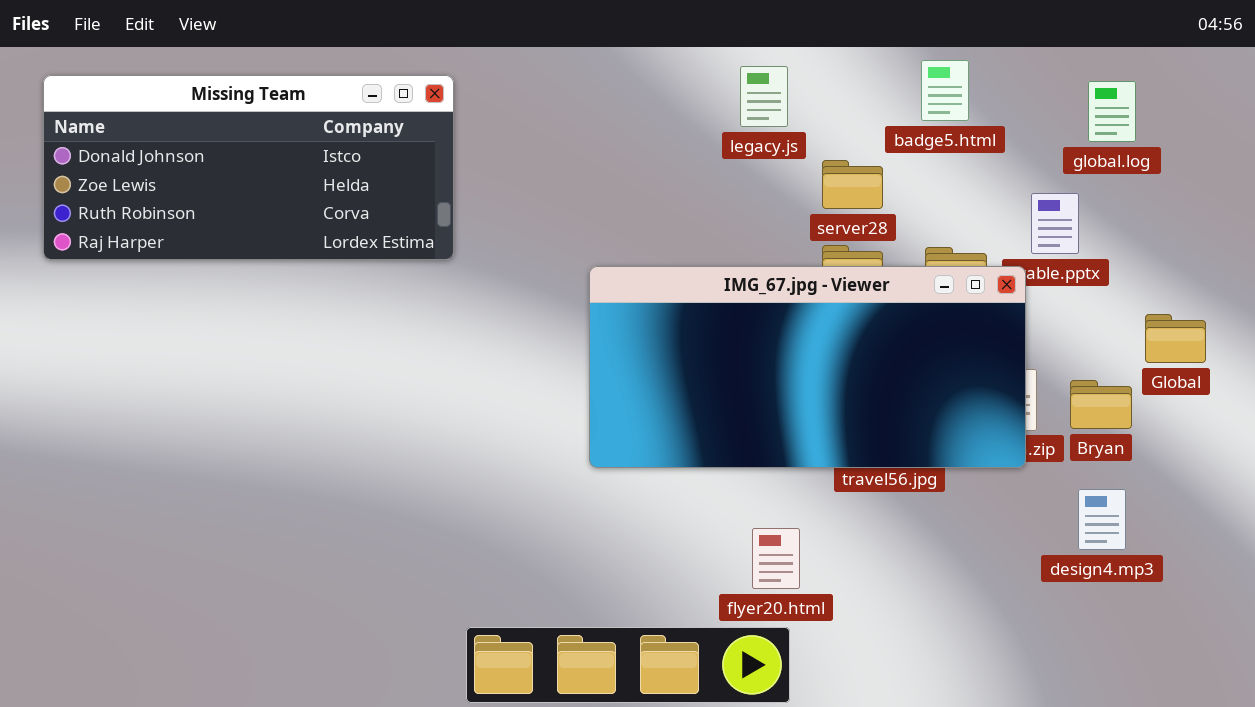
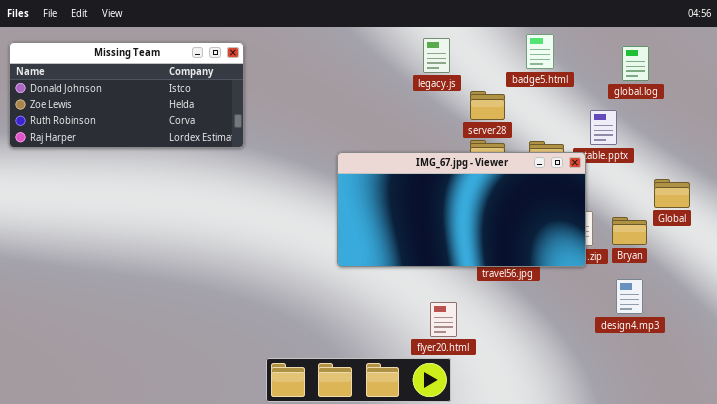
Missing Team: [43,75,454,260] -> [9,42,244,148], moved

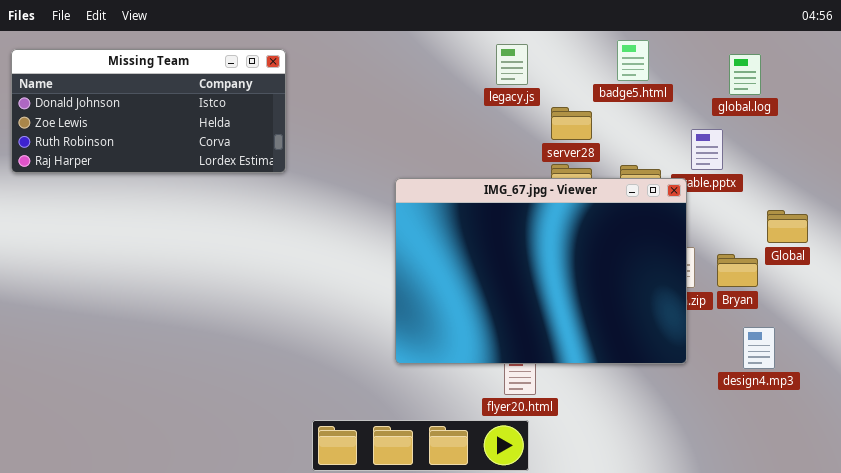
IMG_67.jpg - Viewer: [337,152,586,267] -> [395,178,687,364], resized
design4.mp3: [616,279,643,314] -> [743,327,775,369], moved

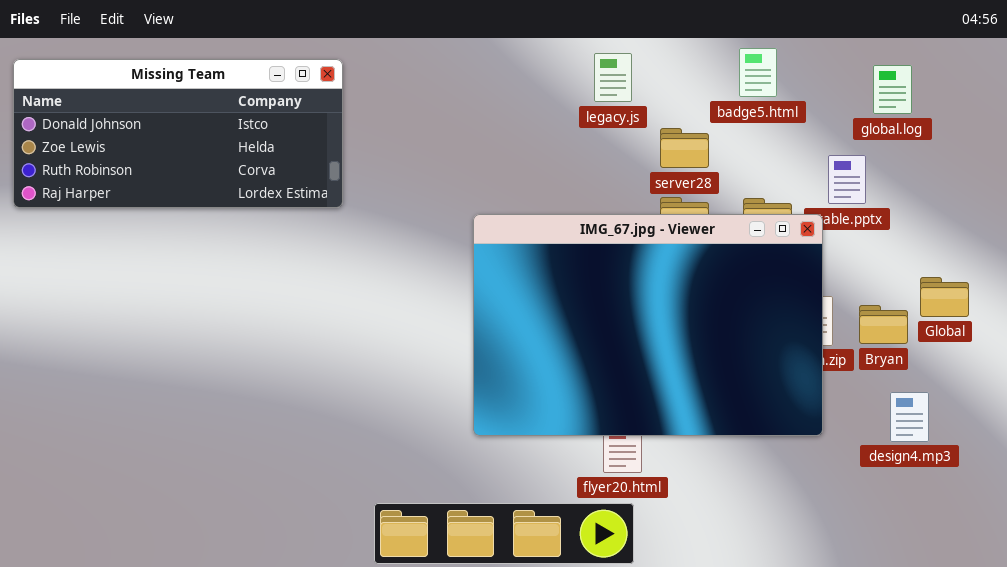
Global: [767,210,808,243] -> [920,277,969,317], moved

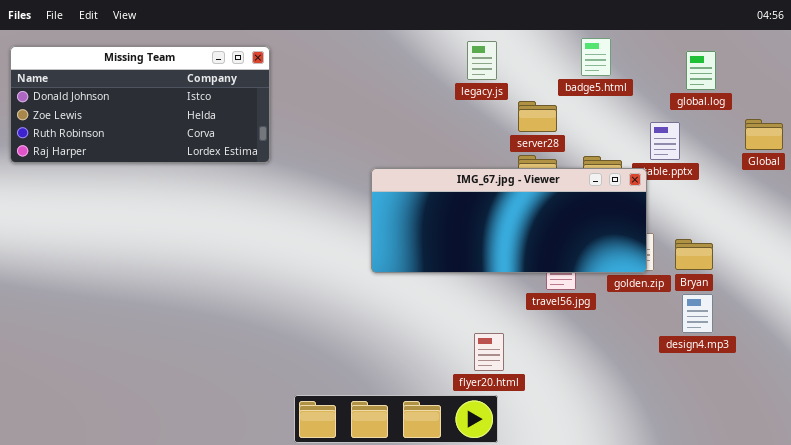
IMG_67.jpg - Viewer: [473,214,823,436] -> [371,168,647,273], resized
Global: [920,277,969,317] -> [745,119,783,150], moved
design4.mp3: [890,392,929,442] -> [682,294,713,333], moved

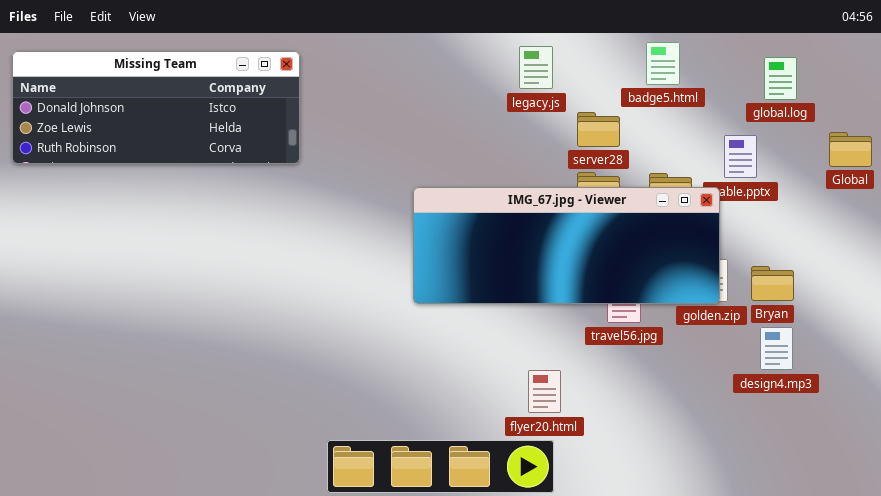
Missing Team: [10,46,270,163] -> [12,51,300,164], resized

